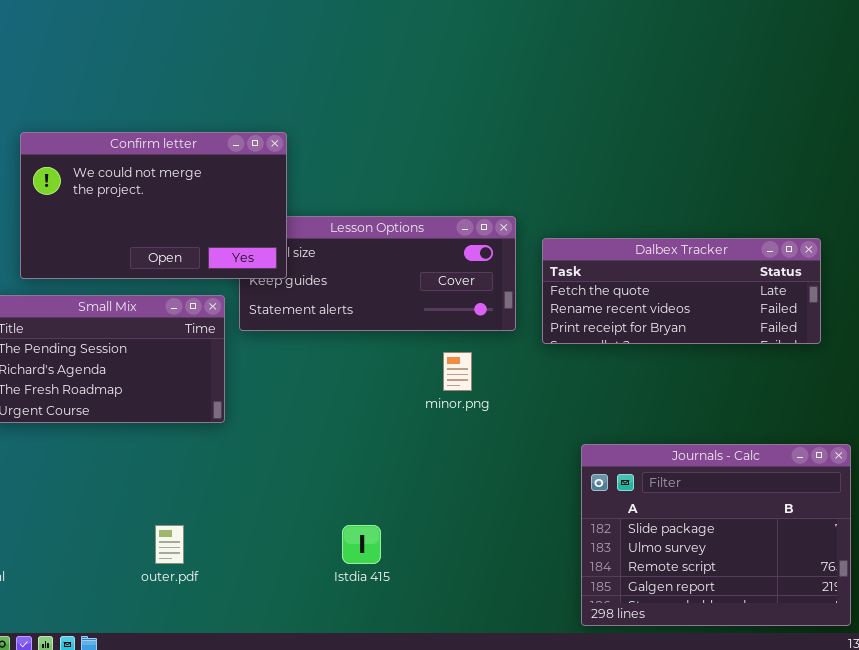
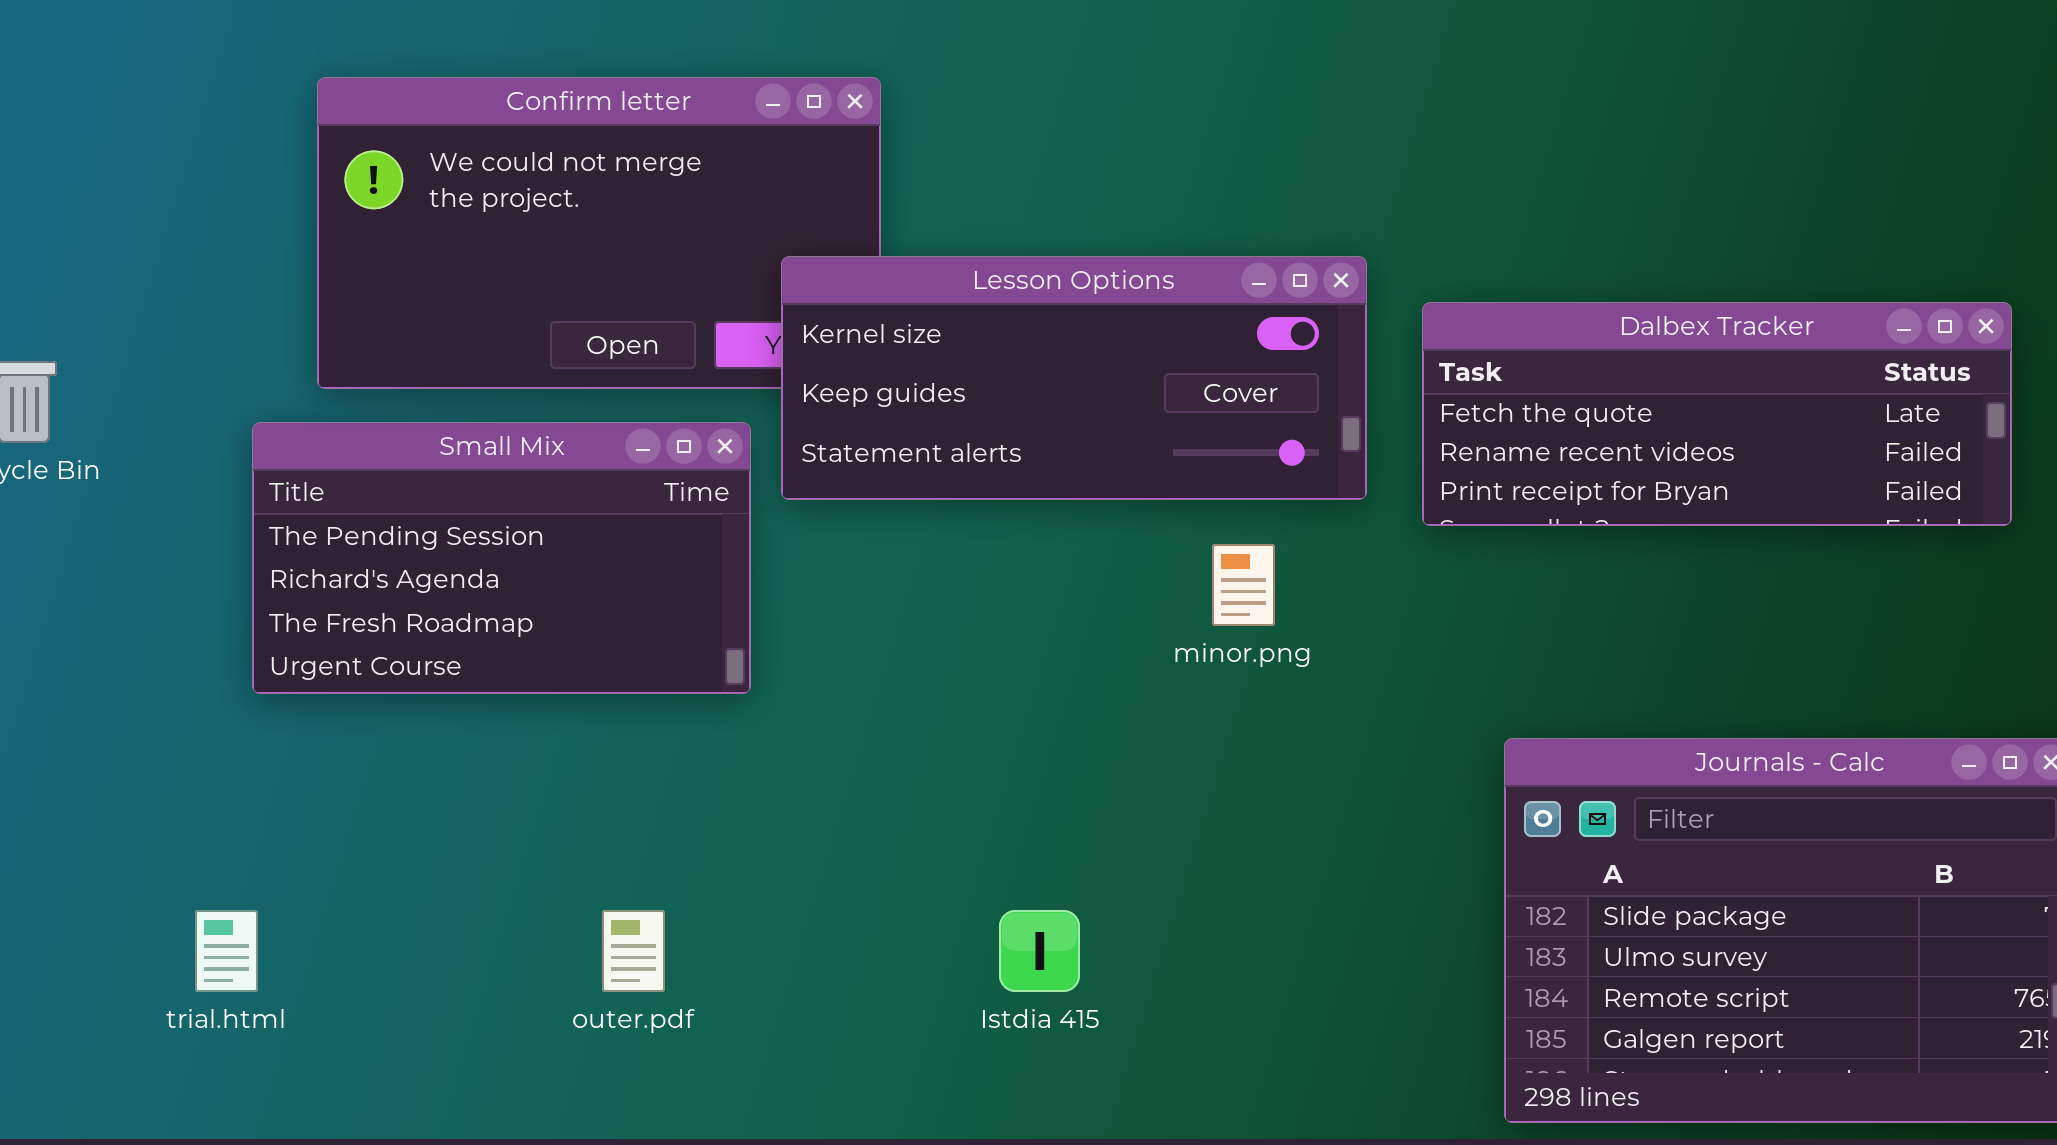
Lesson Options: [239,216,516,331] -> [781,256,1367,500], raised

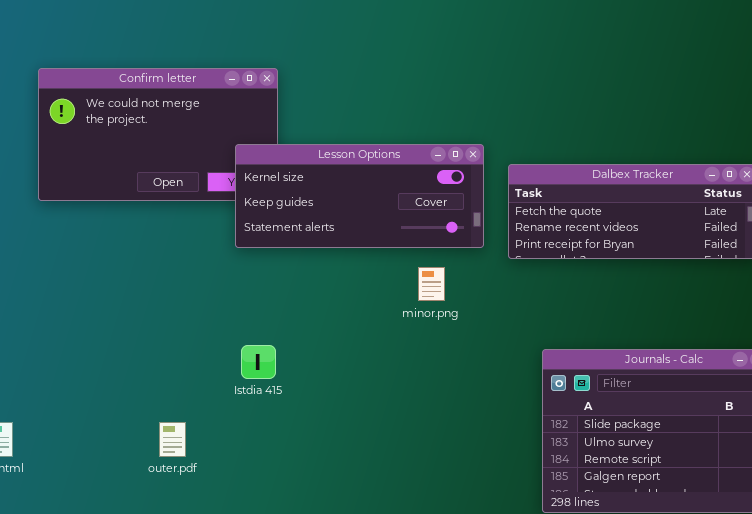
Small Mix: [252,422,751,694] -> none, closed
Istdia 415: [999,910,1080,992] -> [241,345,276,379], moved

